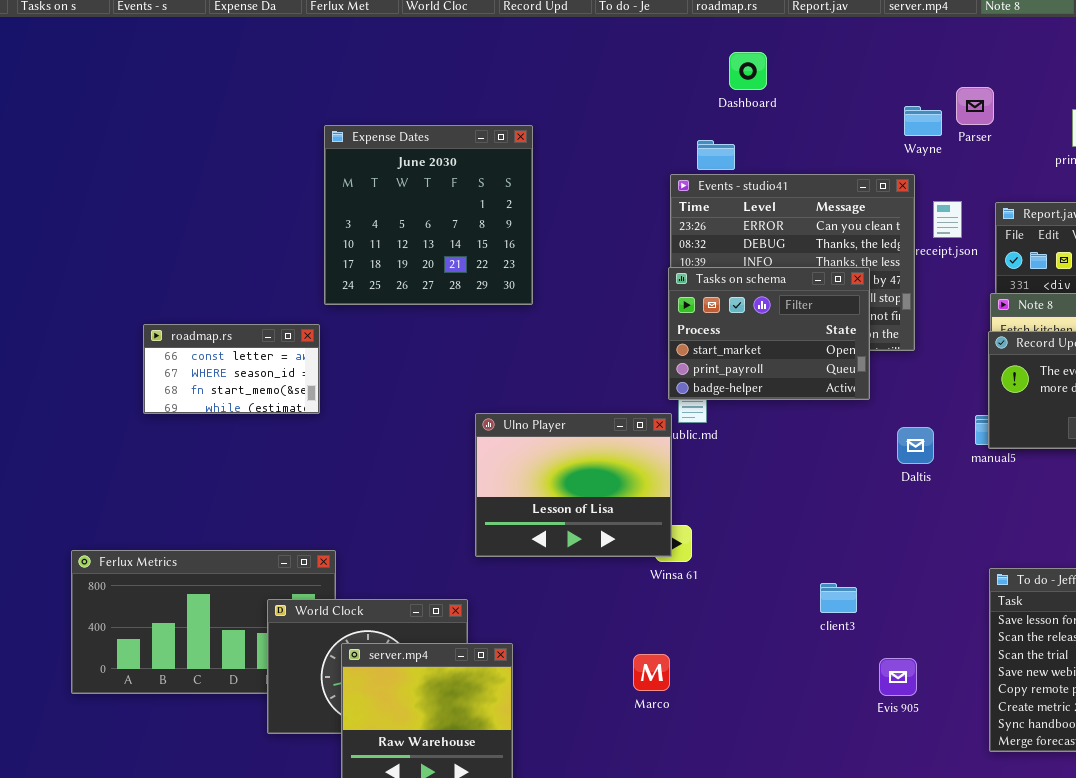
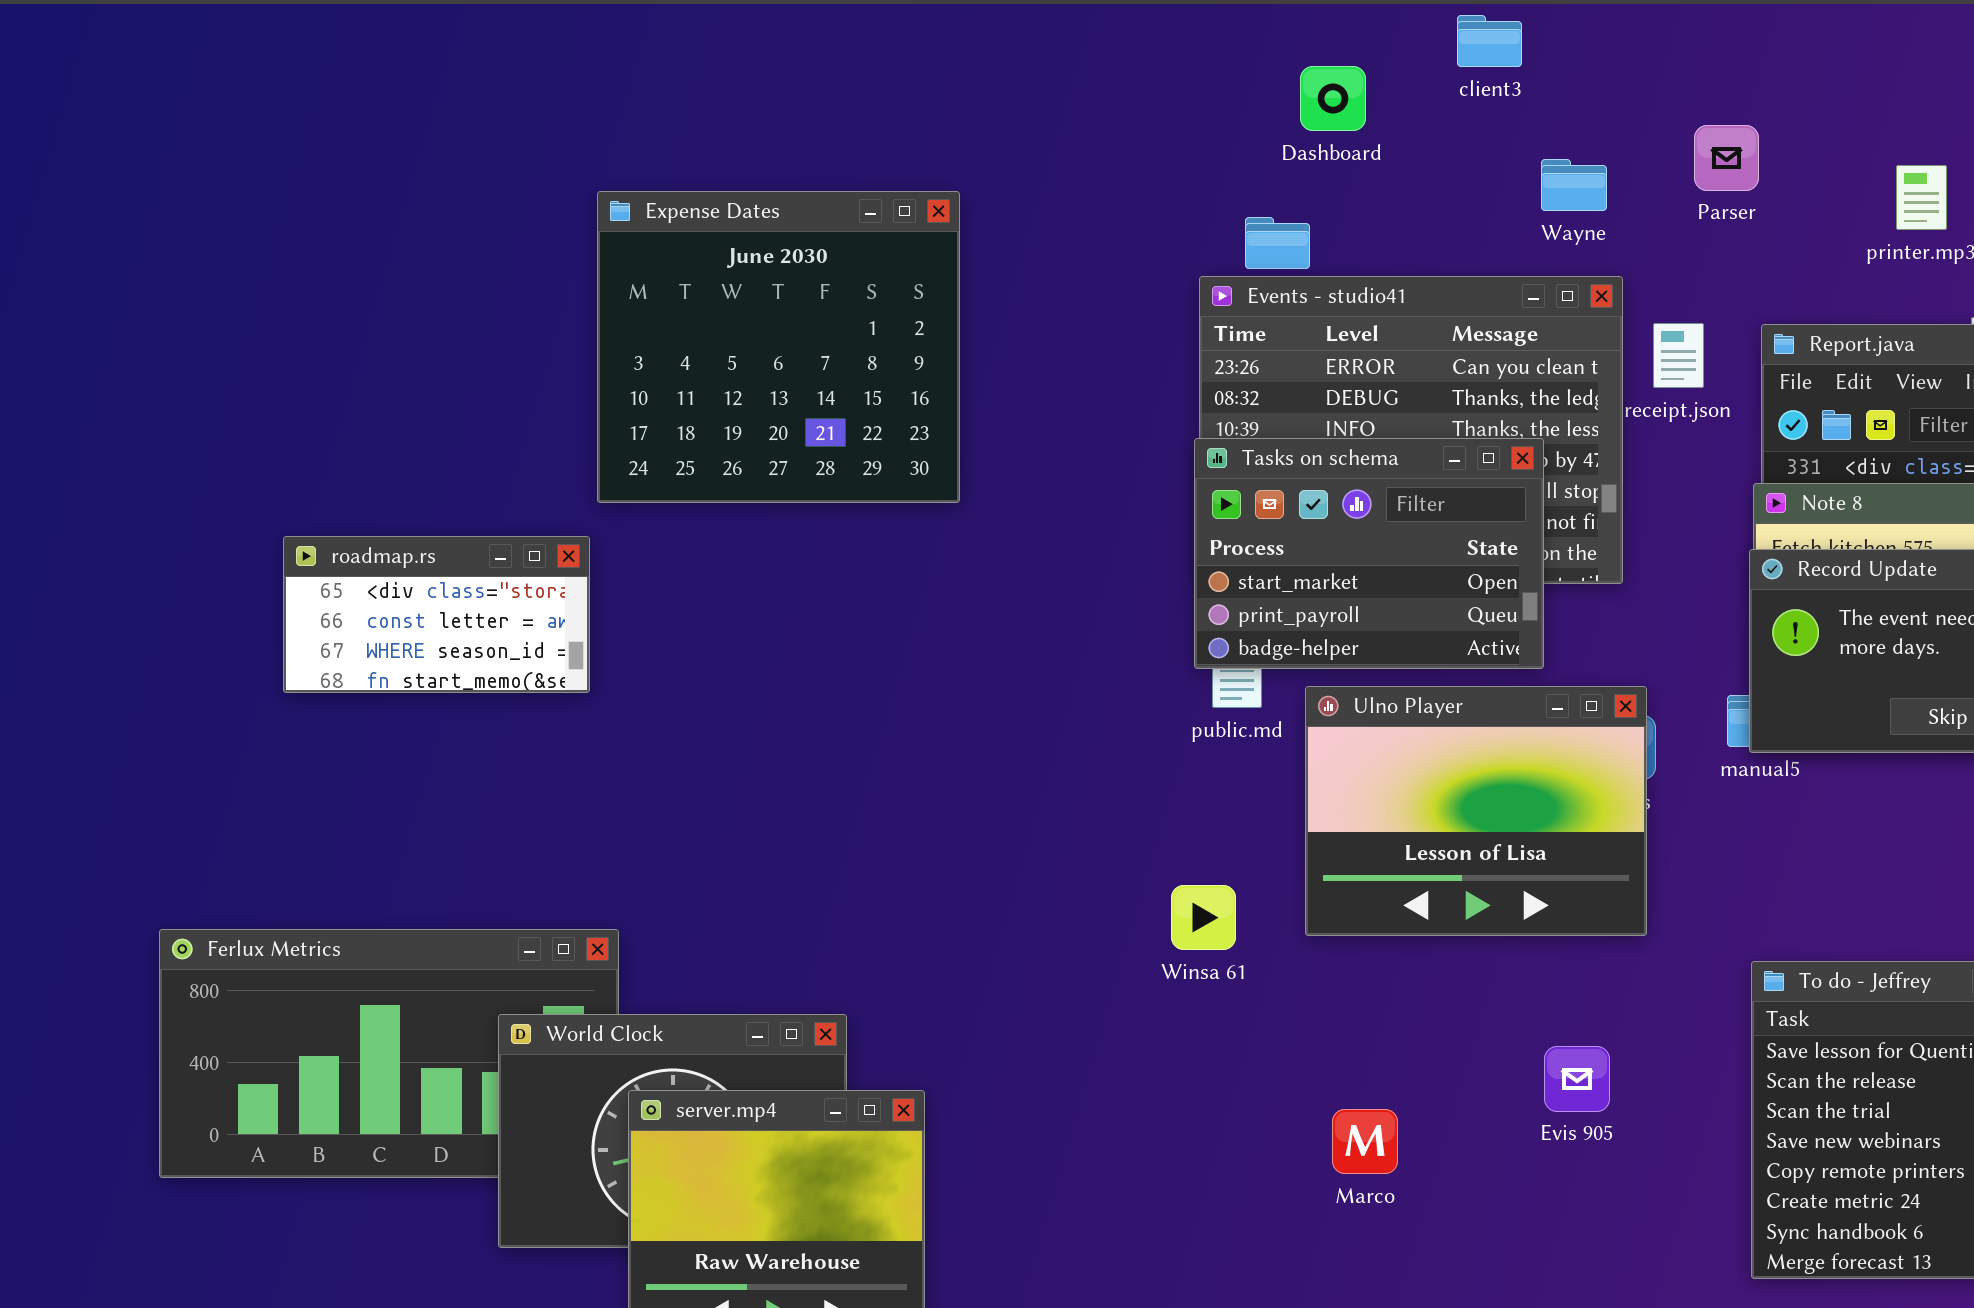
Wayne: [904,106,942,136] -> [1541,159,1607,211], moved
roadmap.rs: [143,324,320,414] -> [283,536,590,693], scrolled up 1 row
Ulno Player: [475,413,672,557] -> [1305,686,1647,936], moved
client3: [820,583,857,613] -> [1457,15,1522,67], moved
Marco: [633,654,670,691] -> [1332,1109,1398,1174], moved
Evis 905: [879,658,917,696] -> [1544,1046,1610,1112], moved

